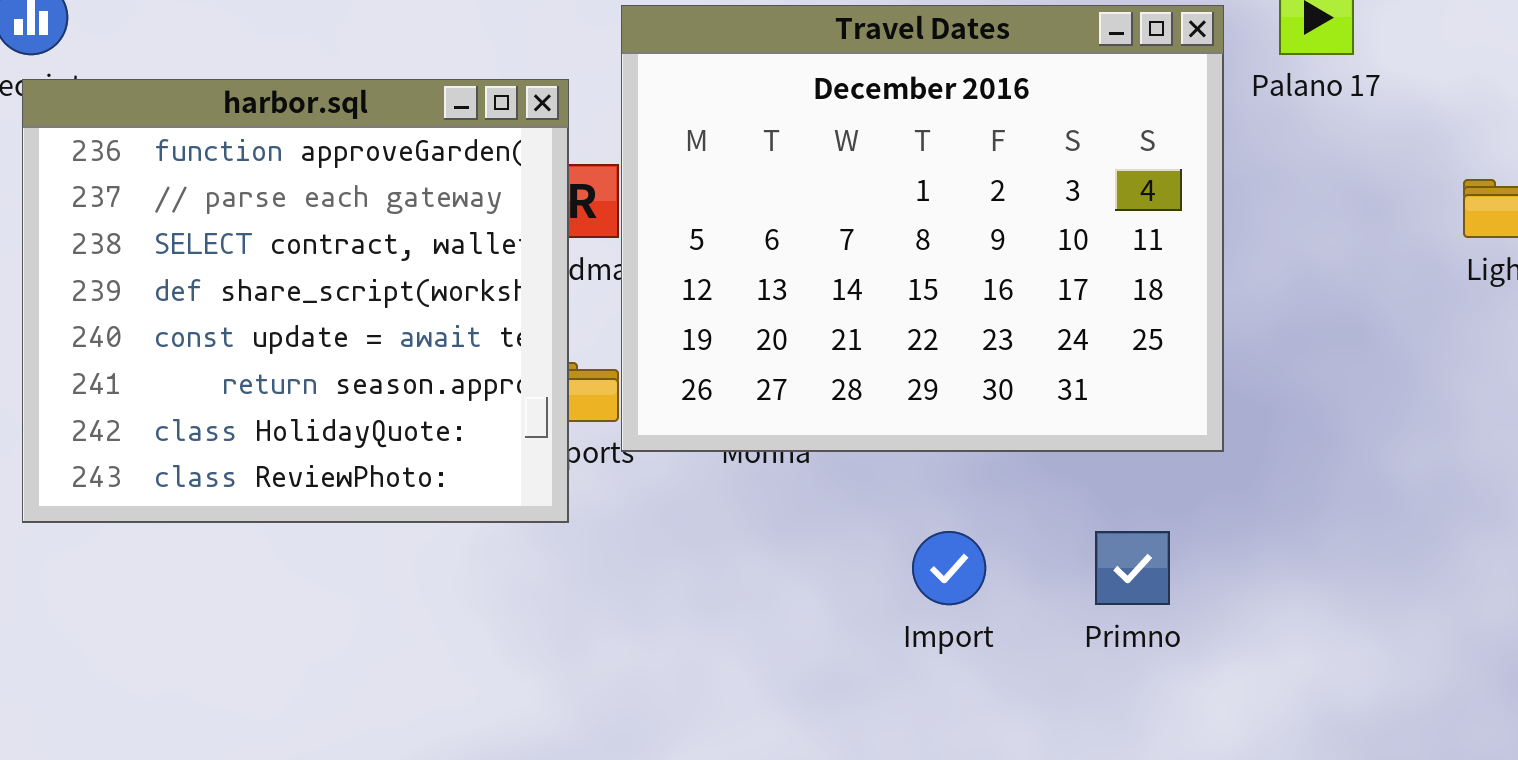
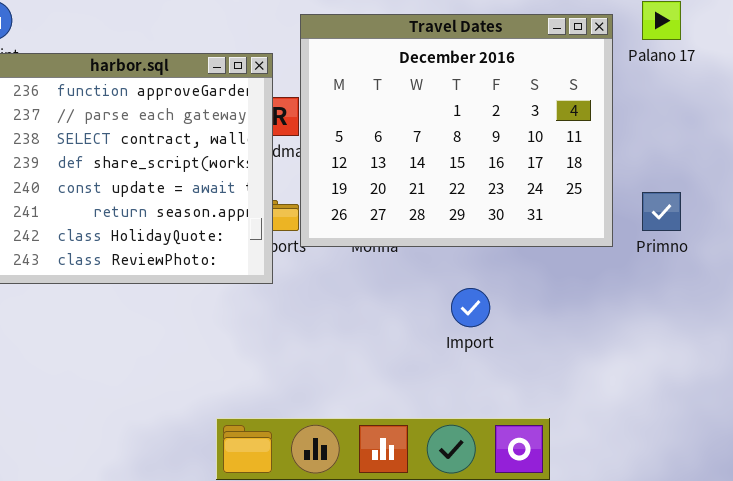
Primno: [1095,531,1170,605] -> [642,192,681,231], moved

